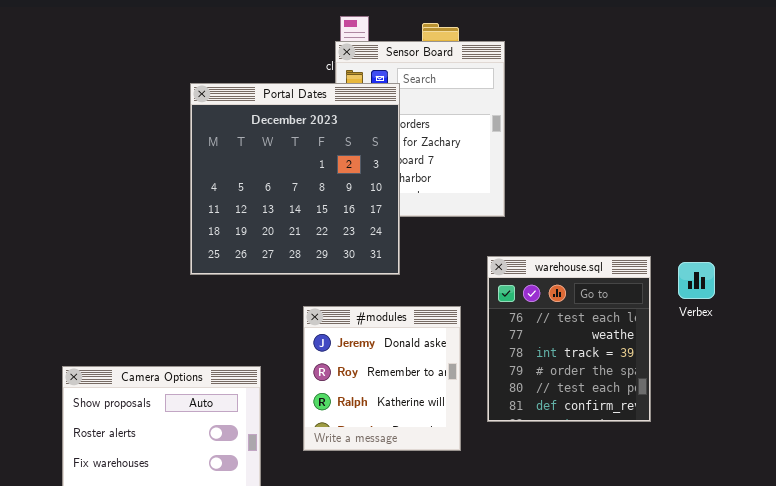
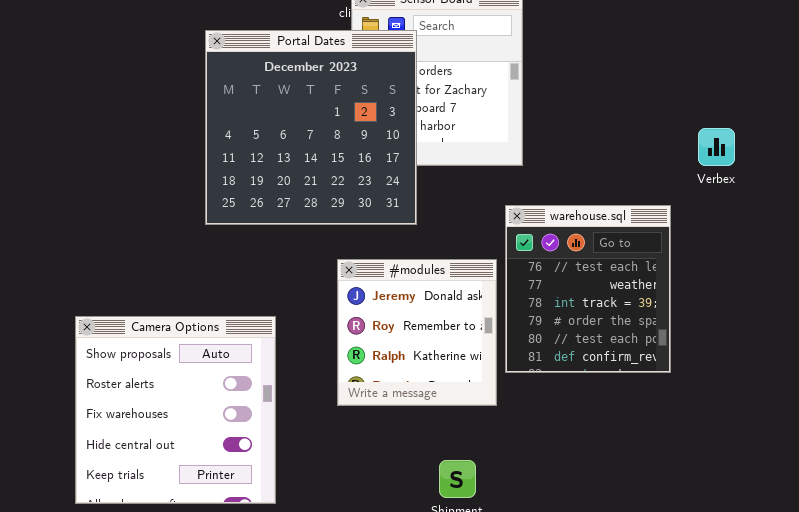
Verbex: [678,262,715,299] -> [698,128,735,166], moved
#modules: [303,306,461,451] -> [337,259,497,406], moved

